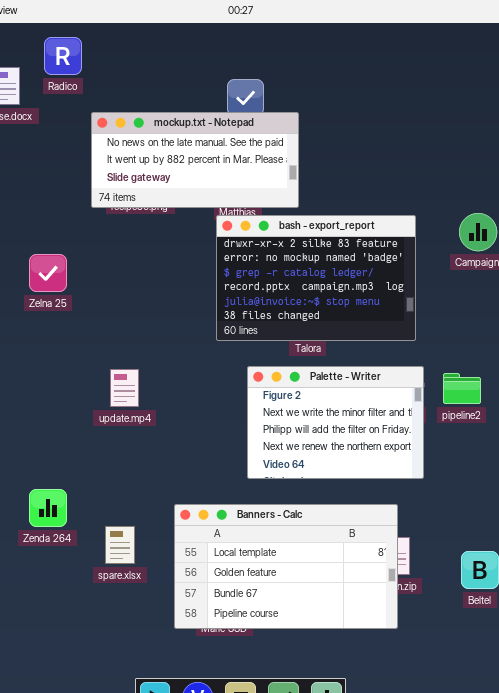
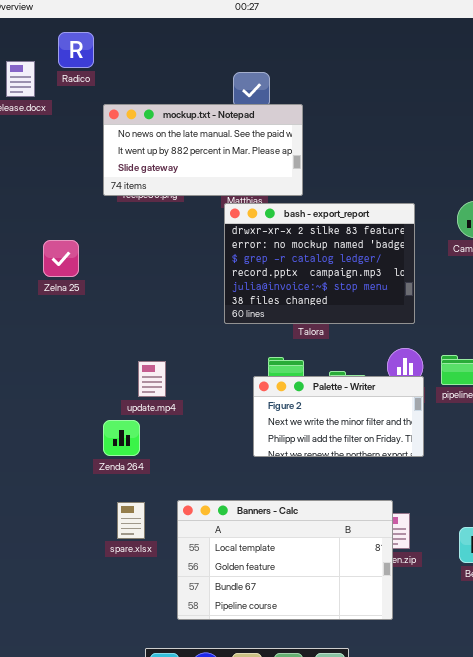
Palette - Writer: [247,366,424,479] -> [253,376,424,457], resized
update.mp4: [110,369,139,407] -> [138,361,166,397], moved
Zenda 264: [29,489,67,527] -> [103,420,140,456], moved
Banners - Calc: [174,504,398,629] -> [177,500,393,620], moved

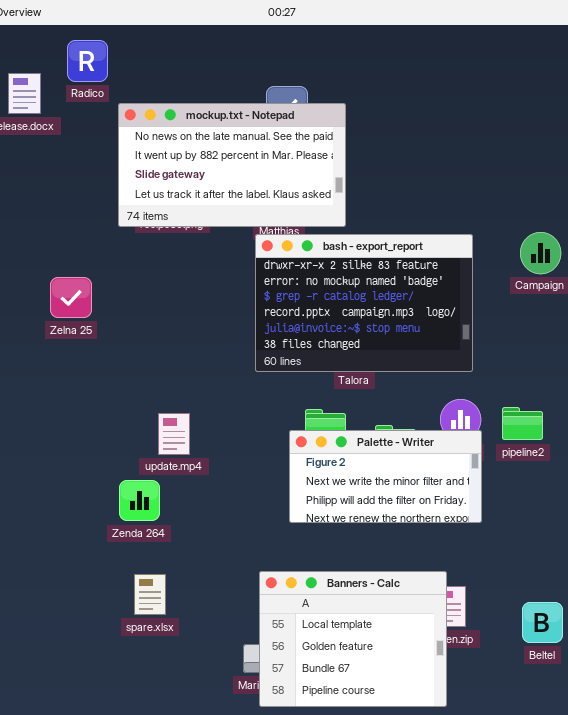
mockup.txt - Notepad: [103,104,303,196] -> [118,103,346,227], resized
Banners - Calc: [177,500,393,620] -> [259,571,447,707], resized

